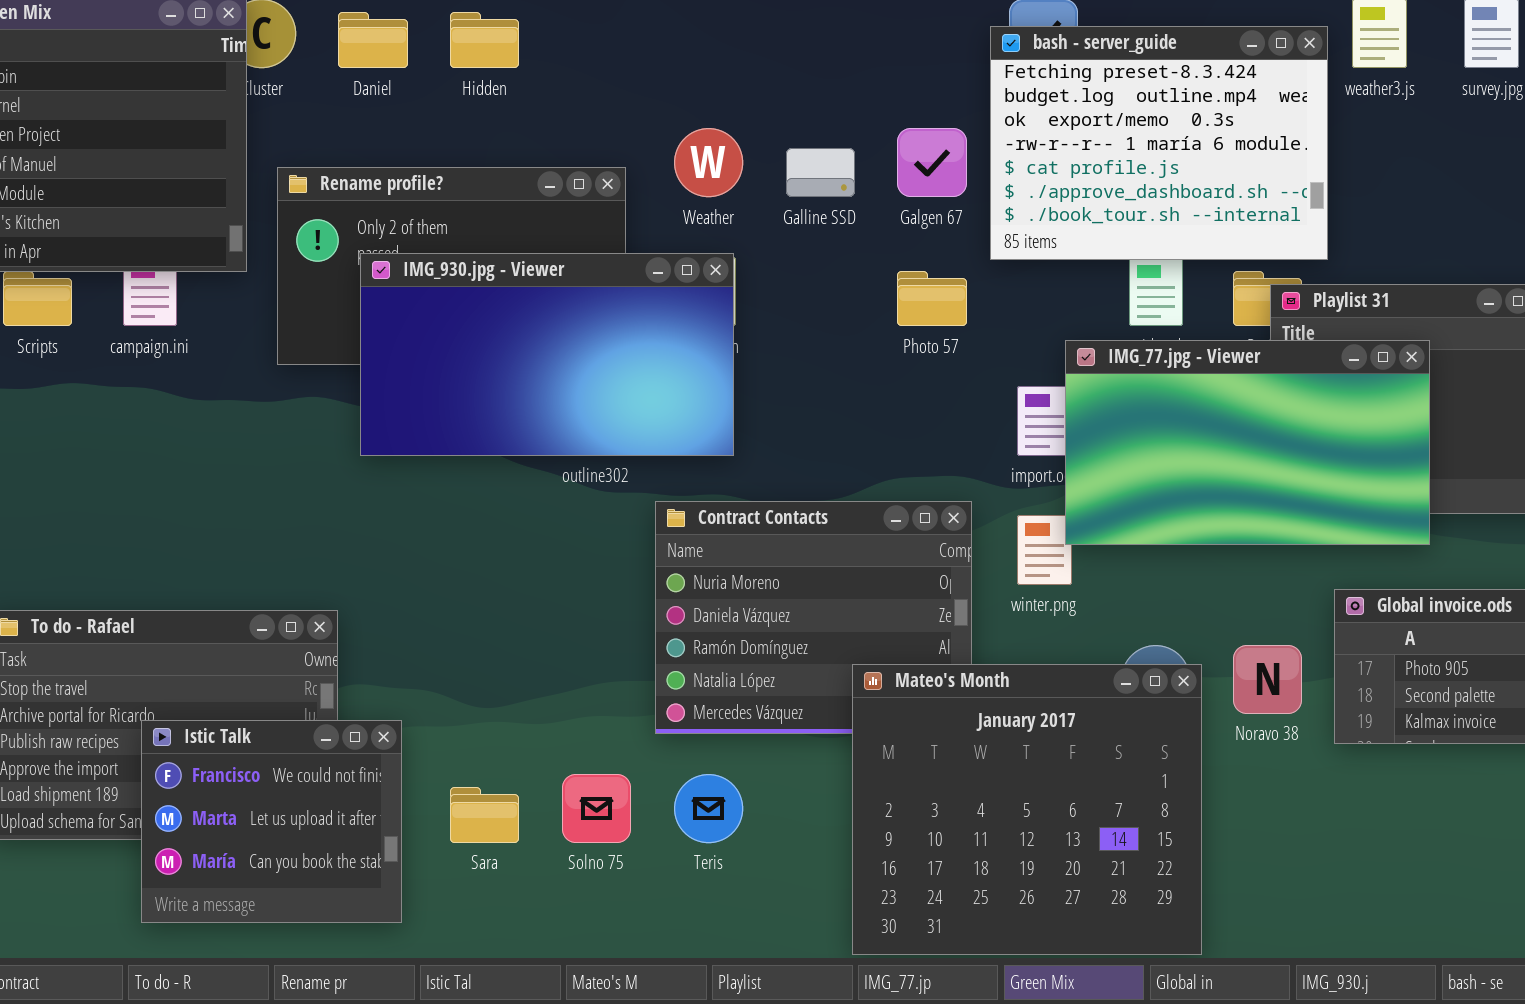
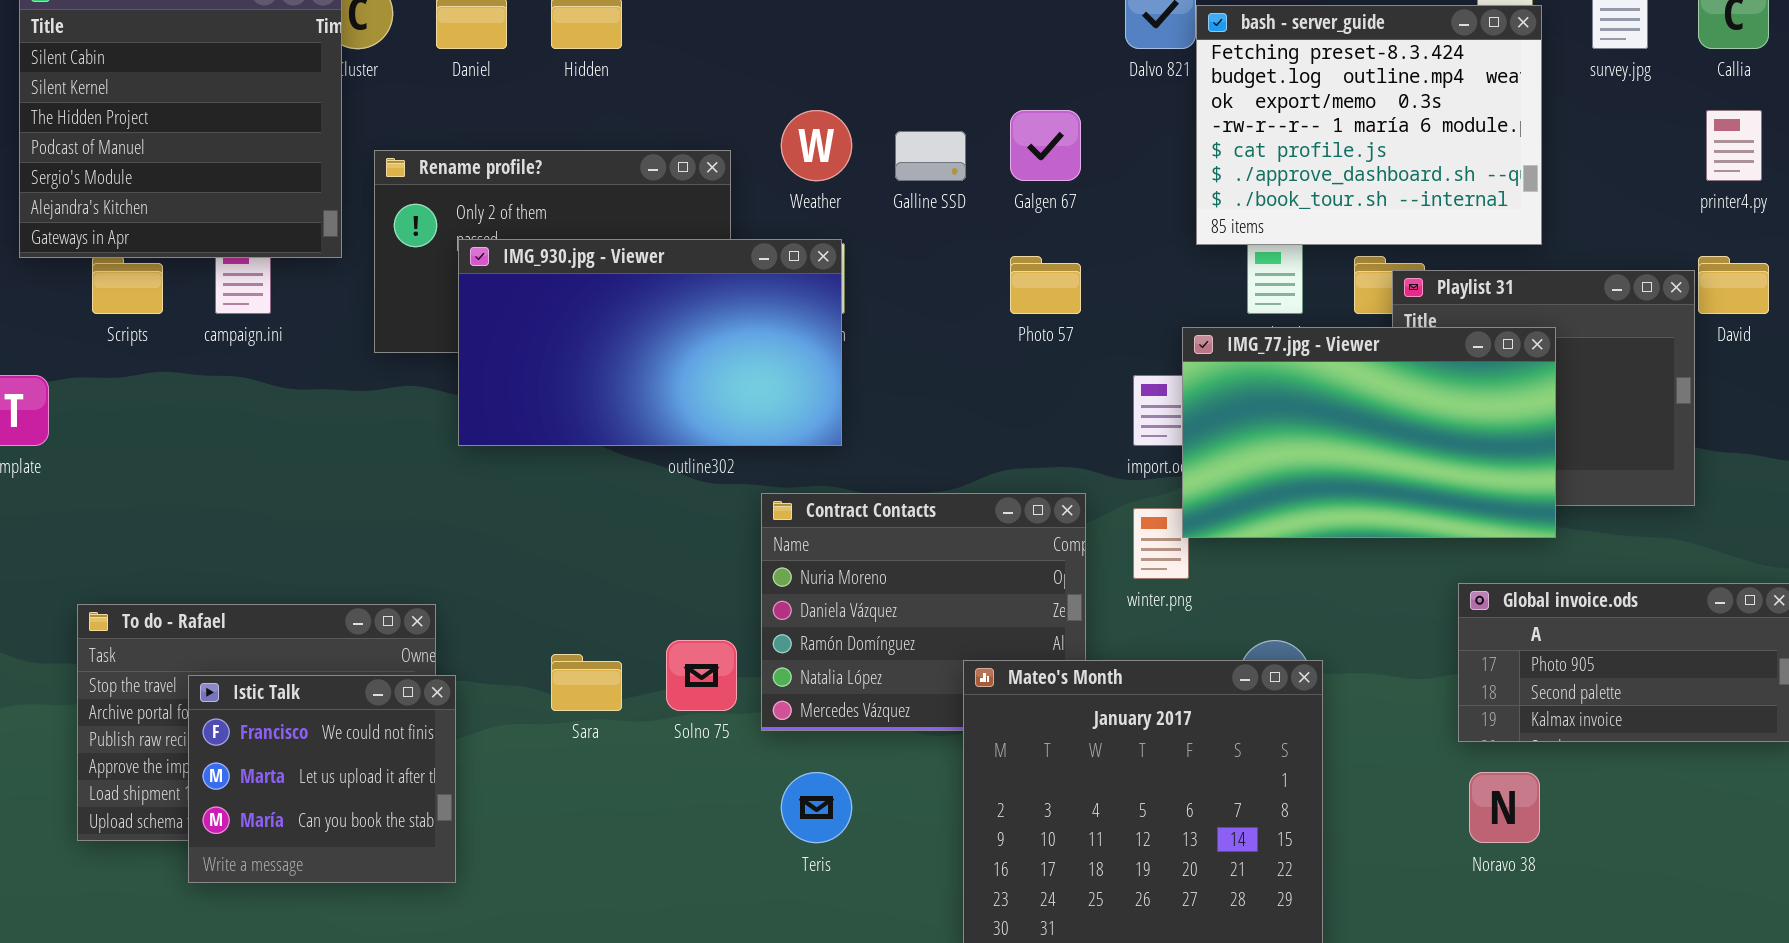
bash - server_guide: [990,26,1328,260] -> [1196,5,1542,245], moved
Noravo 38: [1233,645,1302,714] -> [1469,772,1540,843], moved
Istic Talk: [141,720,402,923] -> [188,675,456,883], moved
Solno 75: [562,774,631,843] -> [666,640,737,711], moved
Sara: [450,787,519,843] -> [551,654,622,711], moved

